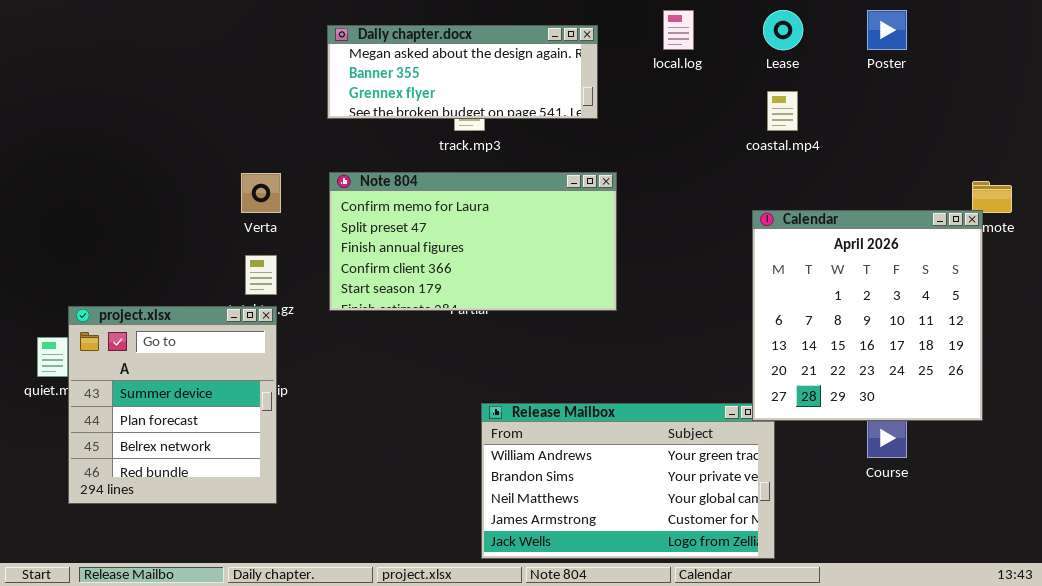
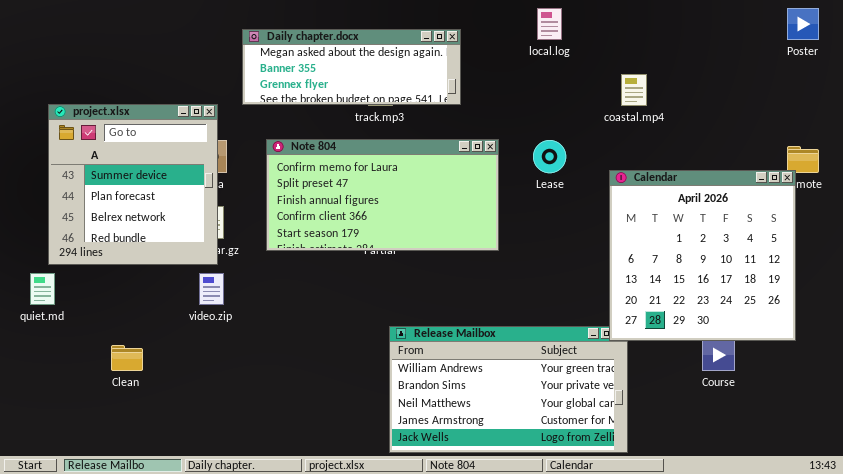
Lease: [763,10,803,50] -> [533,140,566,173], moved
Poster: [867,10,907,50] -> [787,8,819,40], moved
Daily chapter.docx: [327,25,598,119] -> [242,29,461,105], moved
project.xlsx: [68,306,277,504] -> [48,104,218,265], moved

